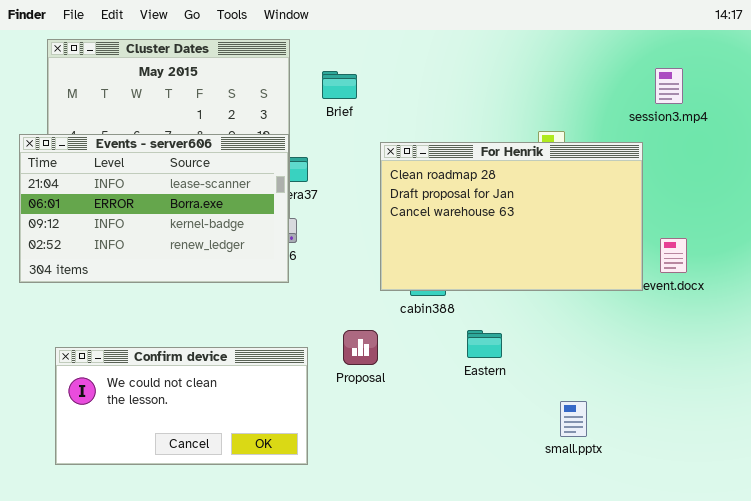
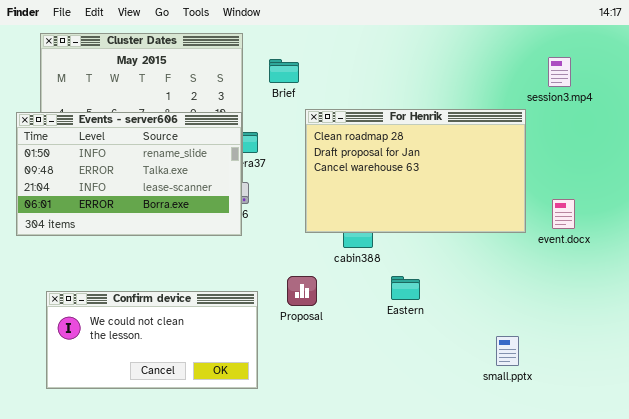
Events - server606: [19,134,289,283] -> [16,112,242,236], scrolled up 2 rows
For Henrik: [380,142,643,291] -> [305,109,526,233], moved
small.pptx: [560,401,587,437] -> [496,336,519,366], moved

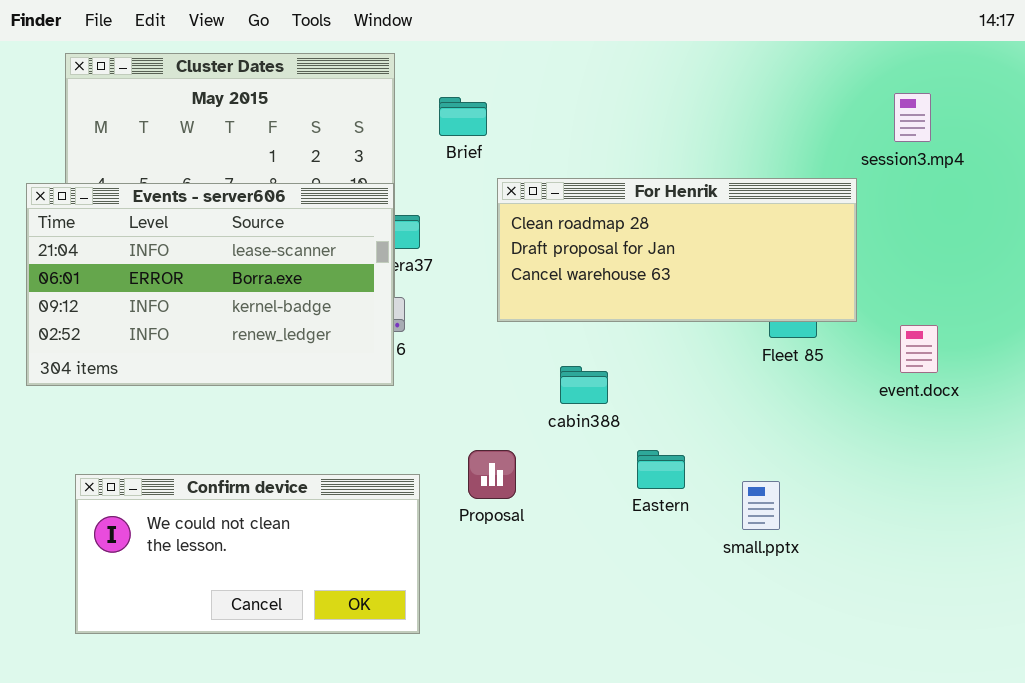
For Henrik: [305,109,526,233] -> [497,178,857,322], resized
Events - server606: [16,112,242,236] -> [26,183,394,386], scrolled down 2 rows
small.pptx: [496,336,519,366] -> [742,481,780,530], moved

